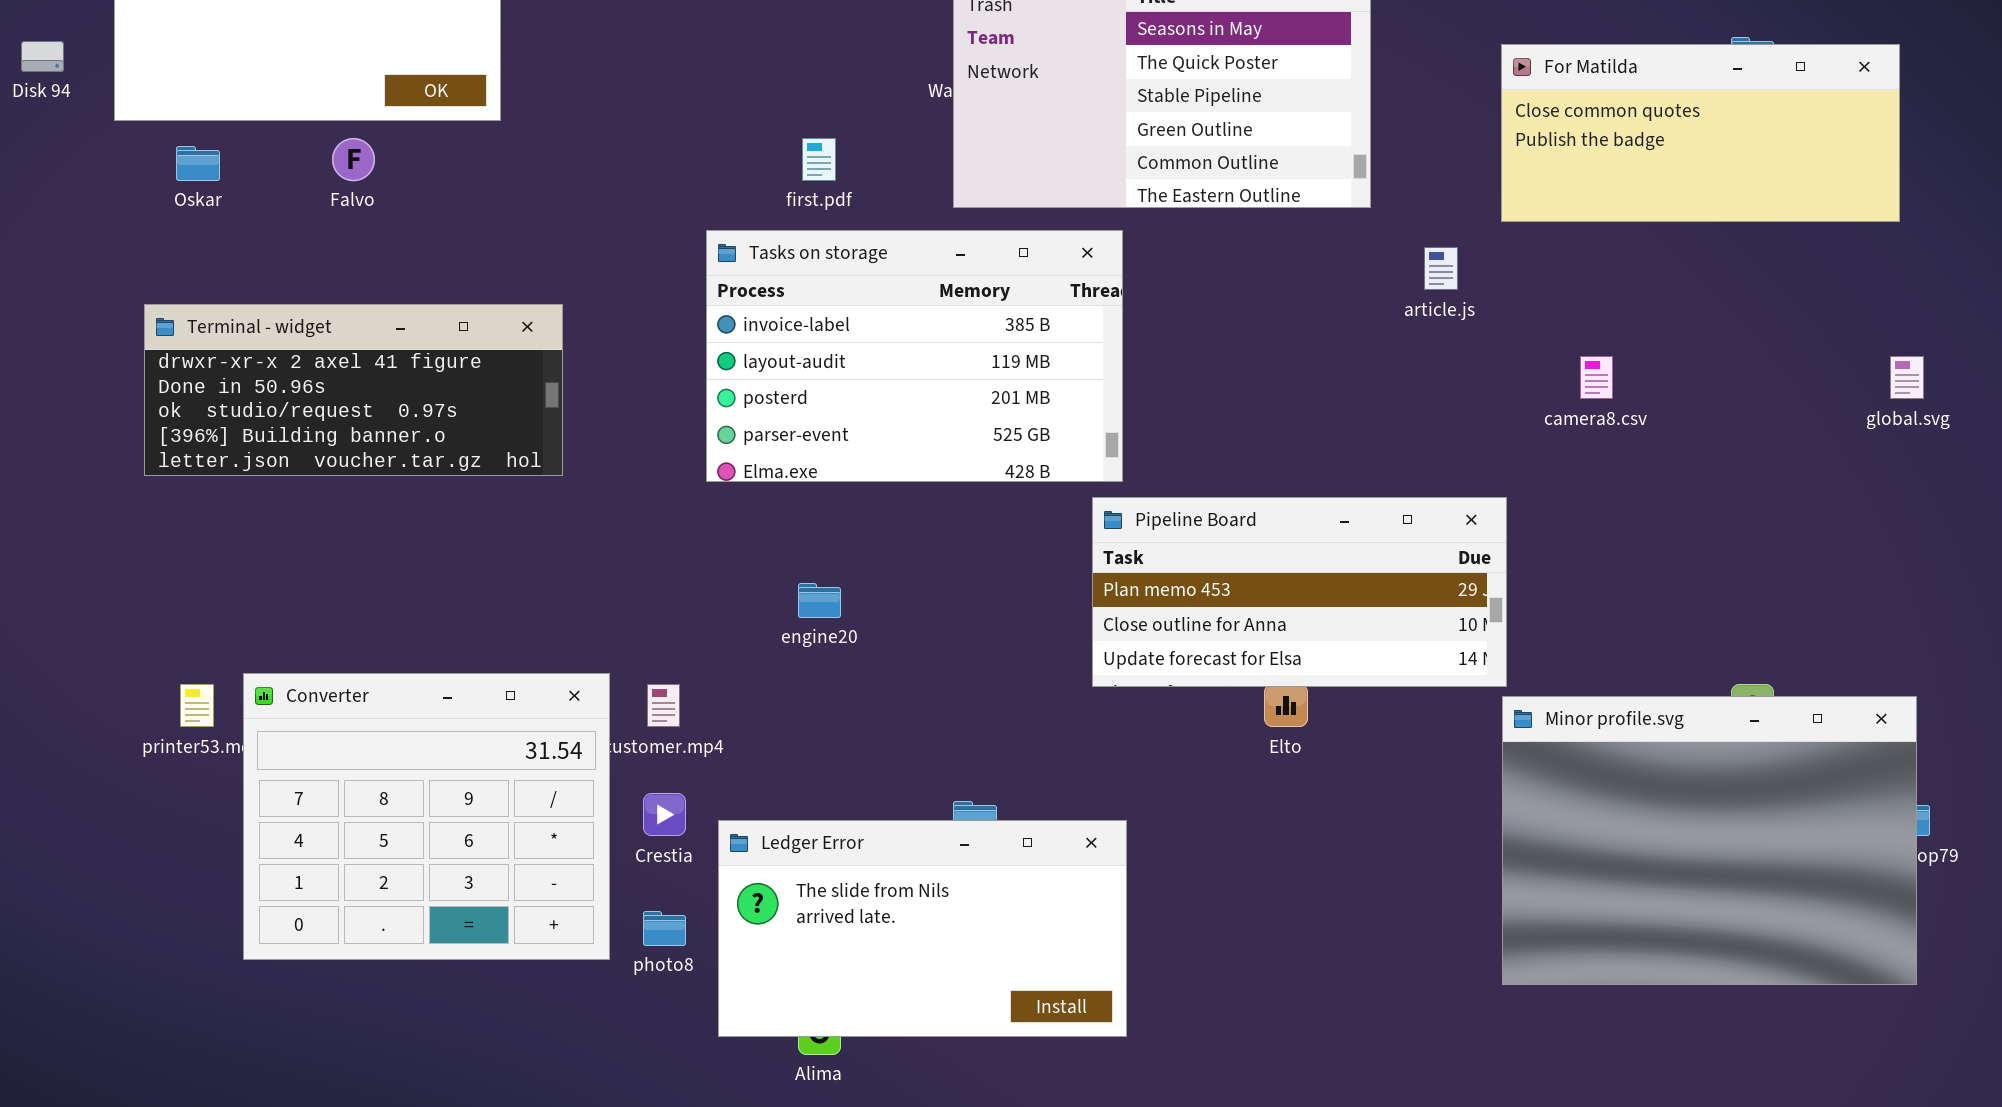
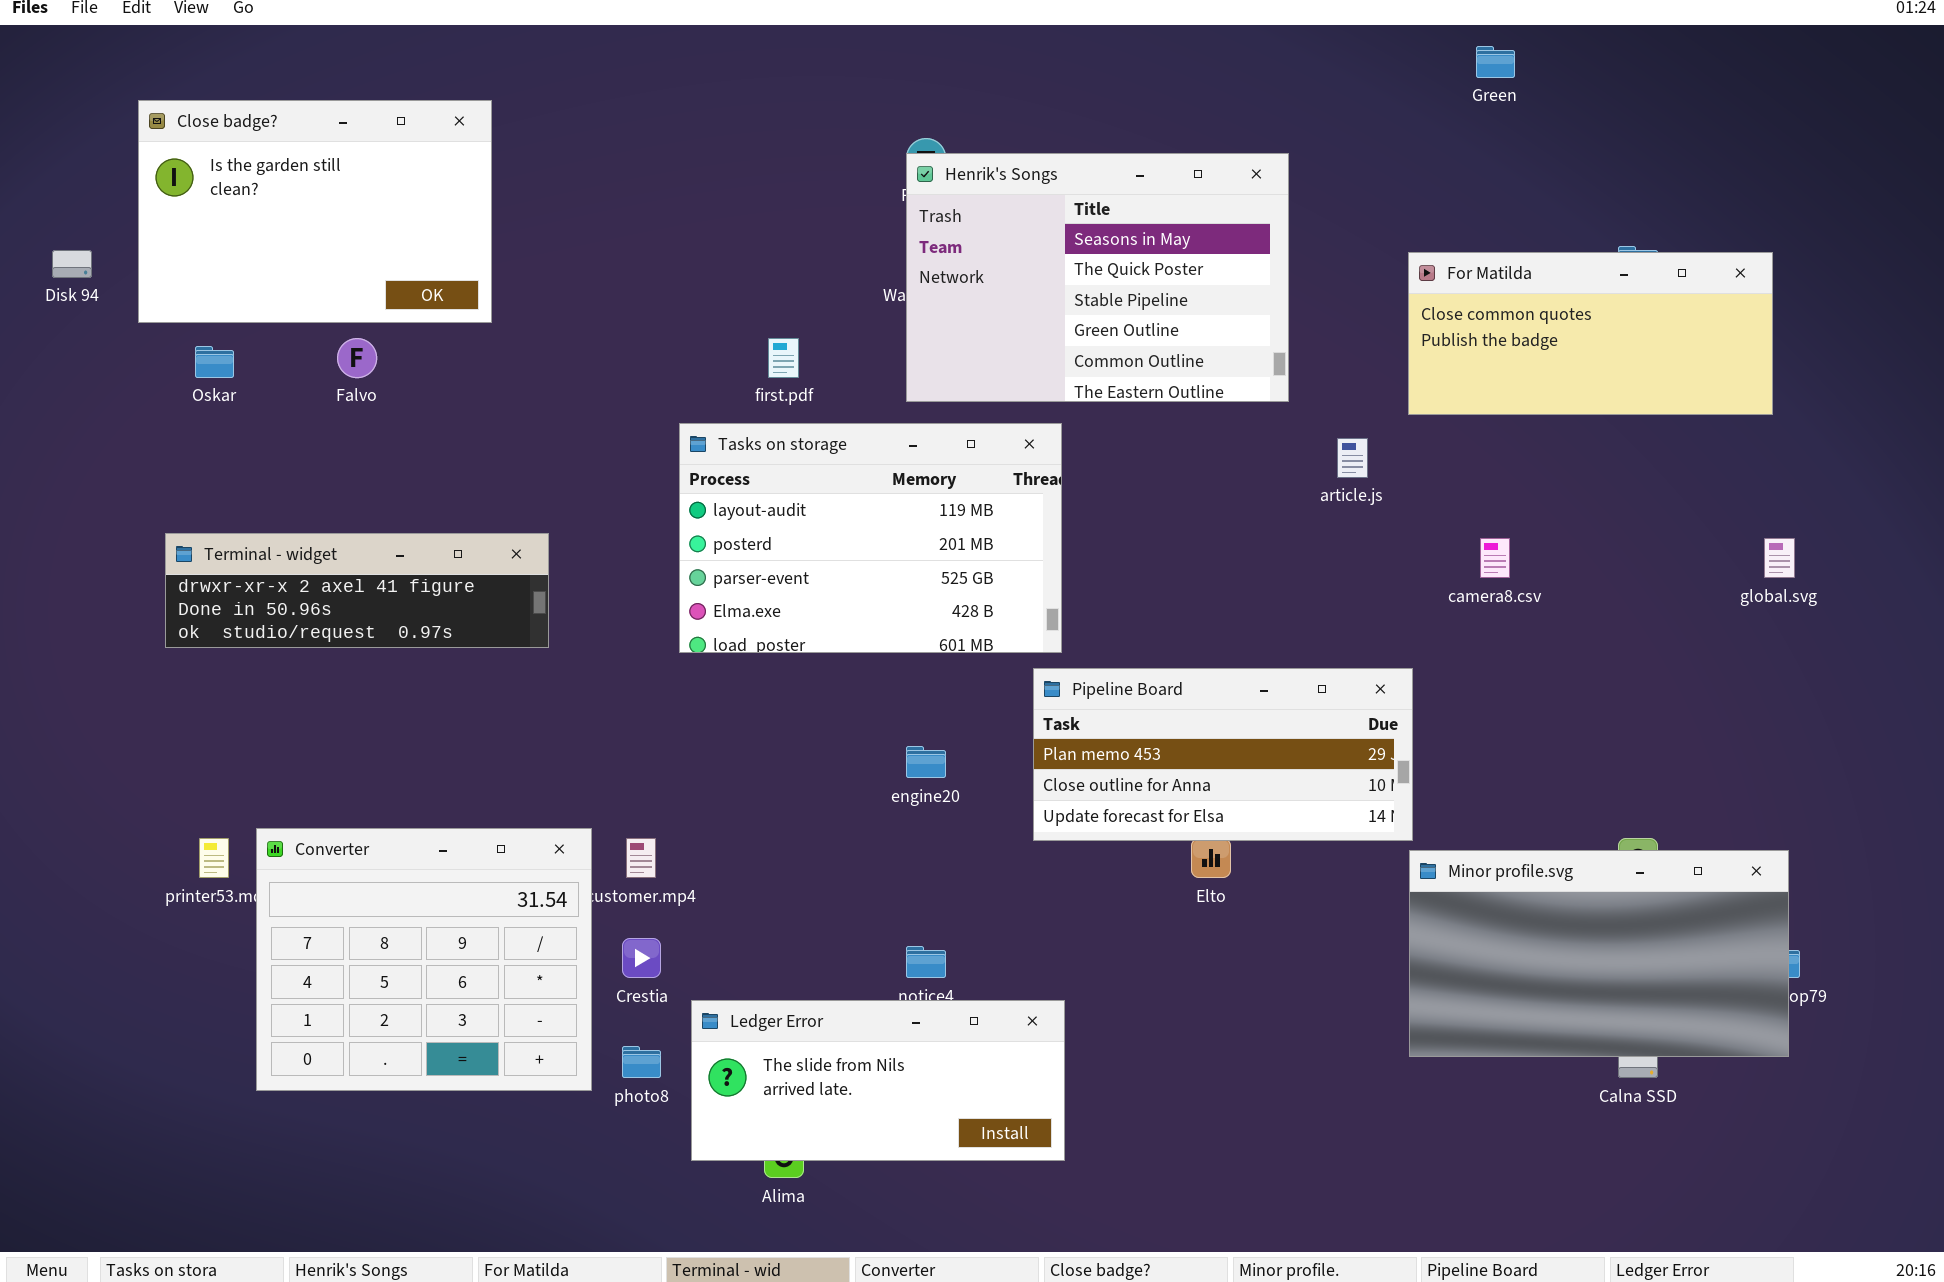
Tasks on storage: [706,230,1123,482] -> [679,423,1062,653], scrolled down 1 row
Terminal - widget: [144,304,563,476] -> [165,533,549,648], resized
engine20: [798,583,841,618] -> [906,746,946,778], moved
Minor profile.svg: [1502,696,1917,985] -> [1409,850,1789,1057], resized
Ledger Error: [718,820,1127,1037] -> [691,1000,1065,1161], resized

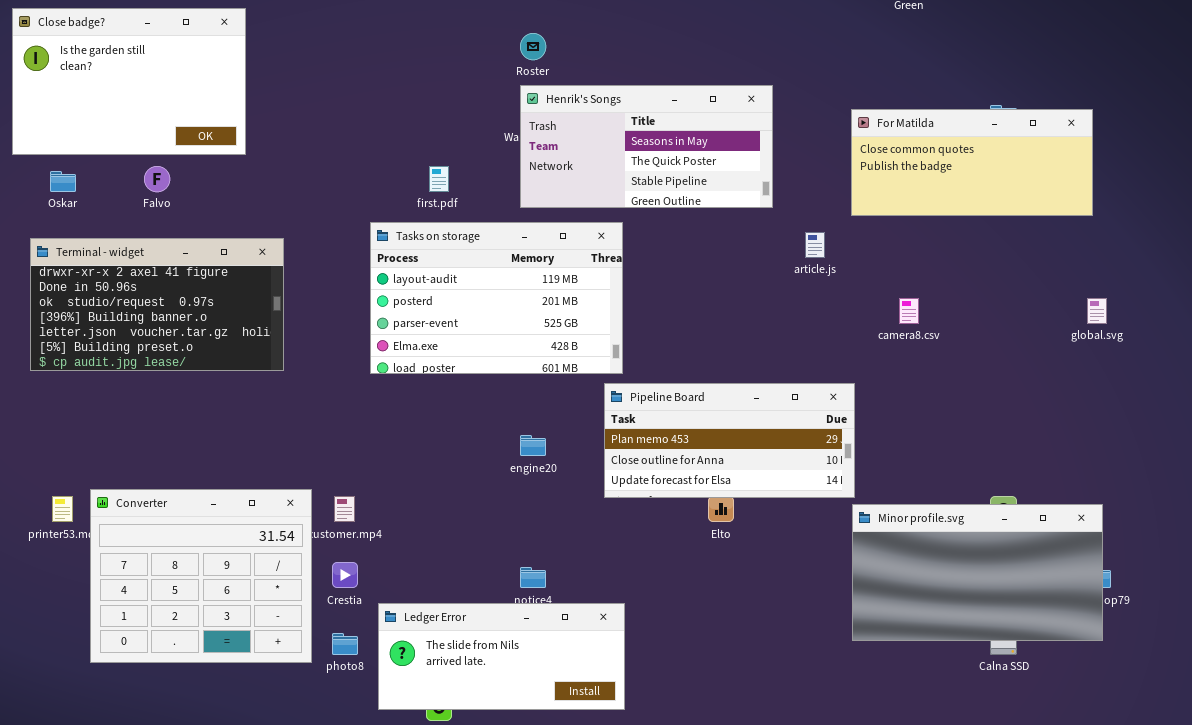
Henrik's Songs: [906,153,1289,402] -> [520,85,773,208], resized
Terminal - widget: [165,533,549,648] -> [30,238,284,371], resized

